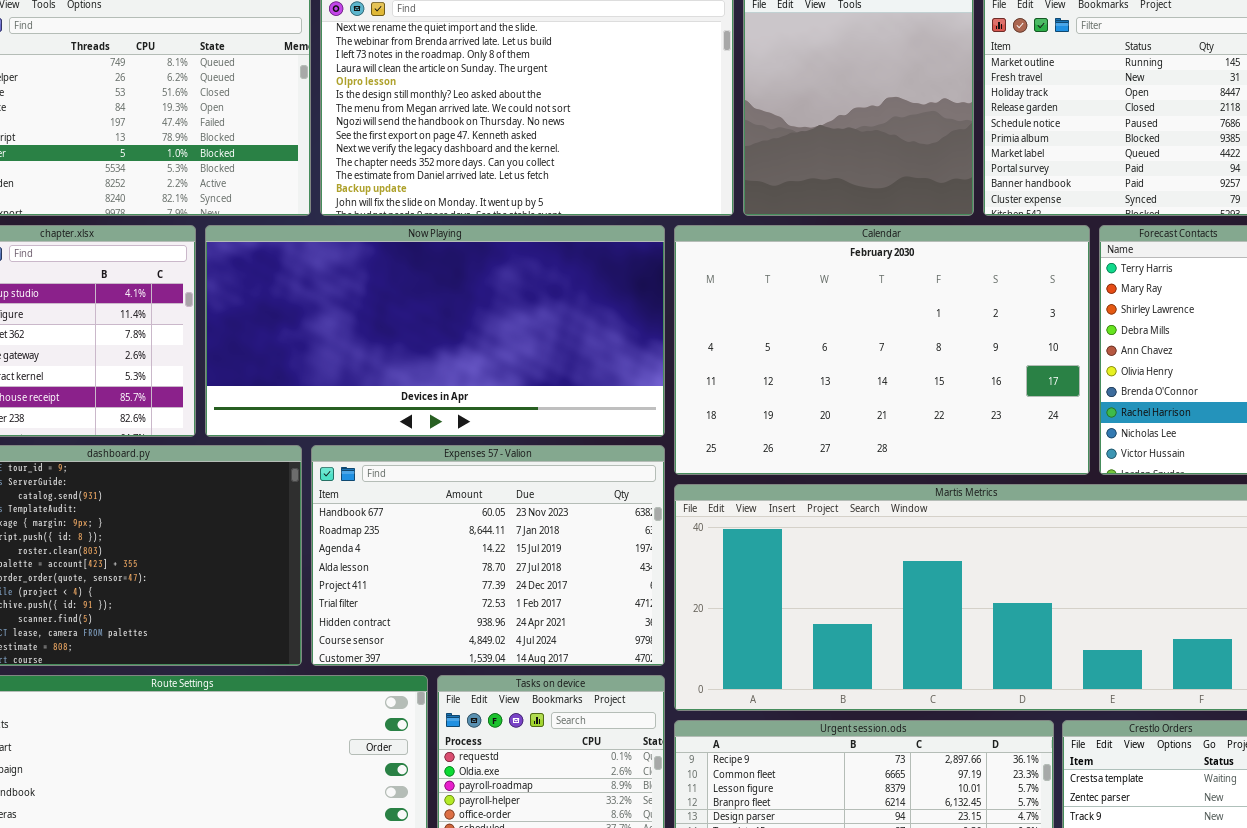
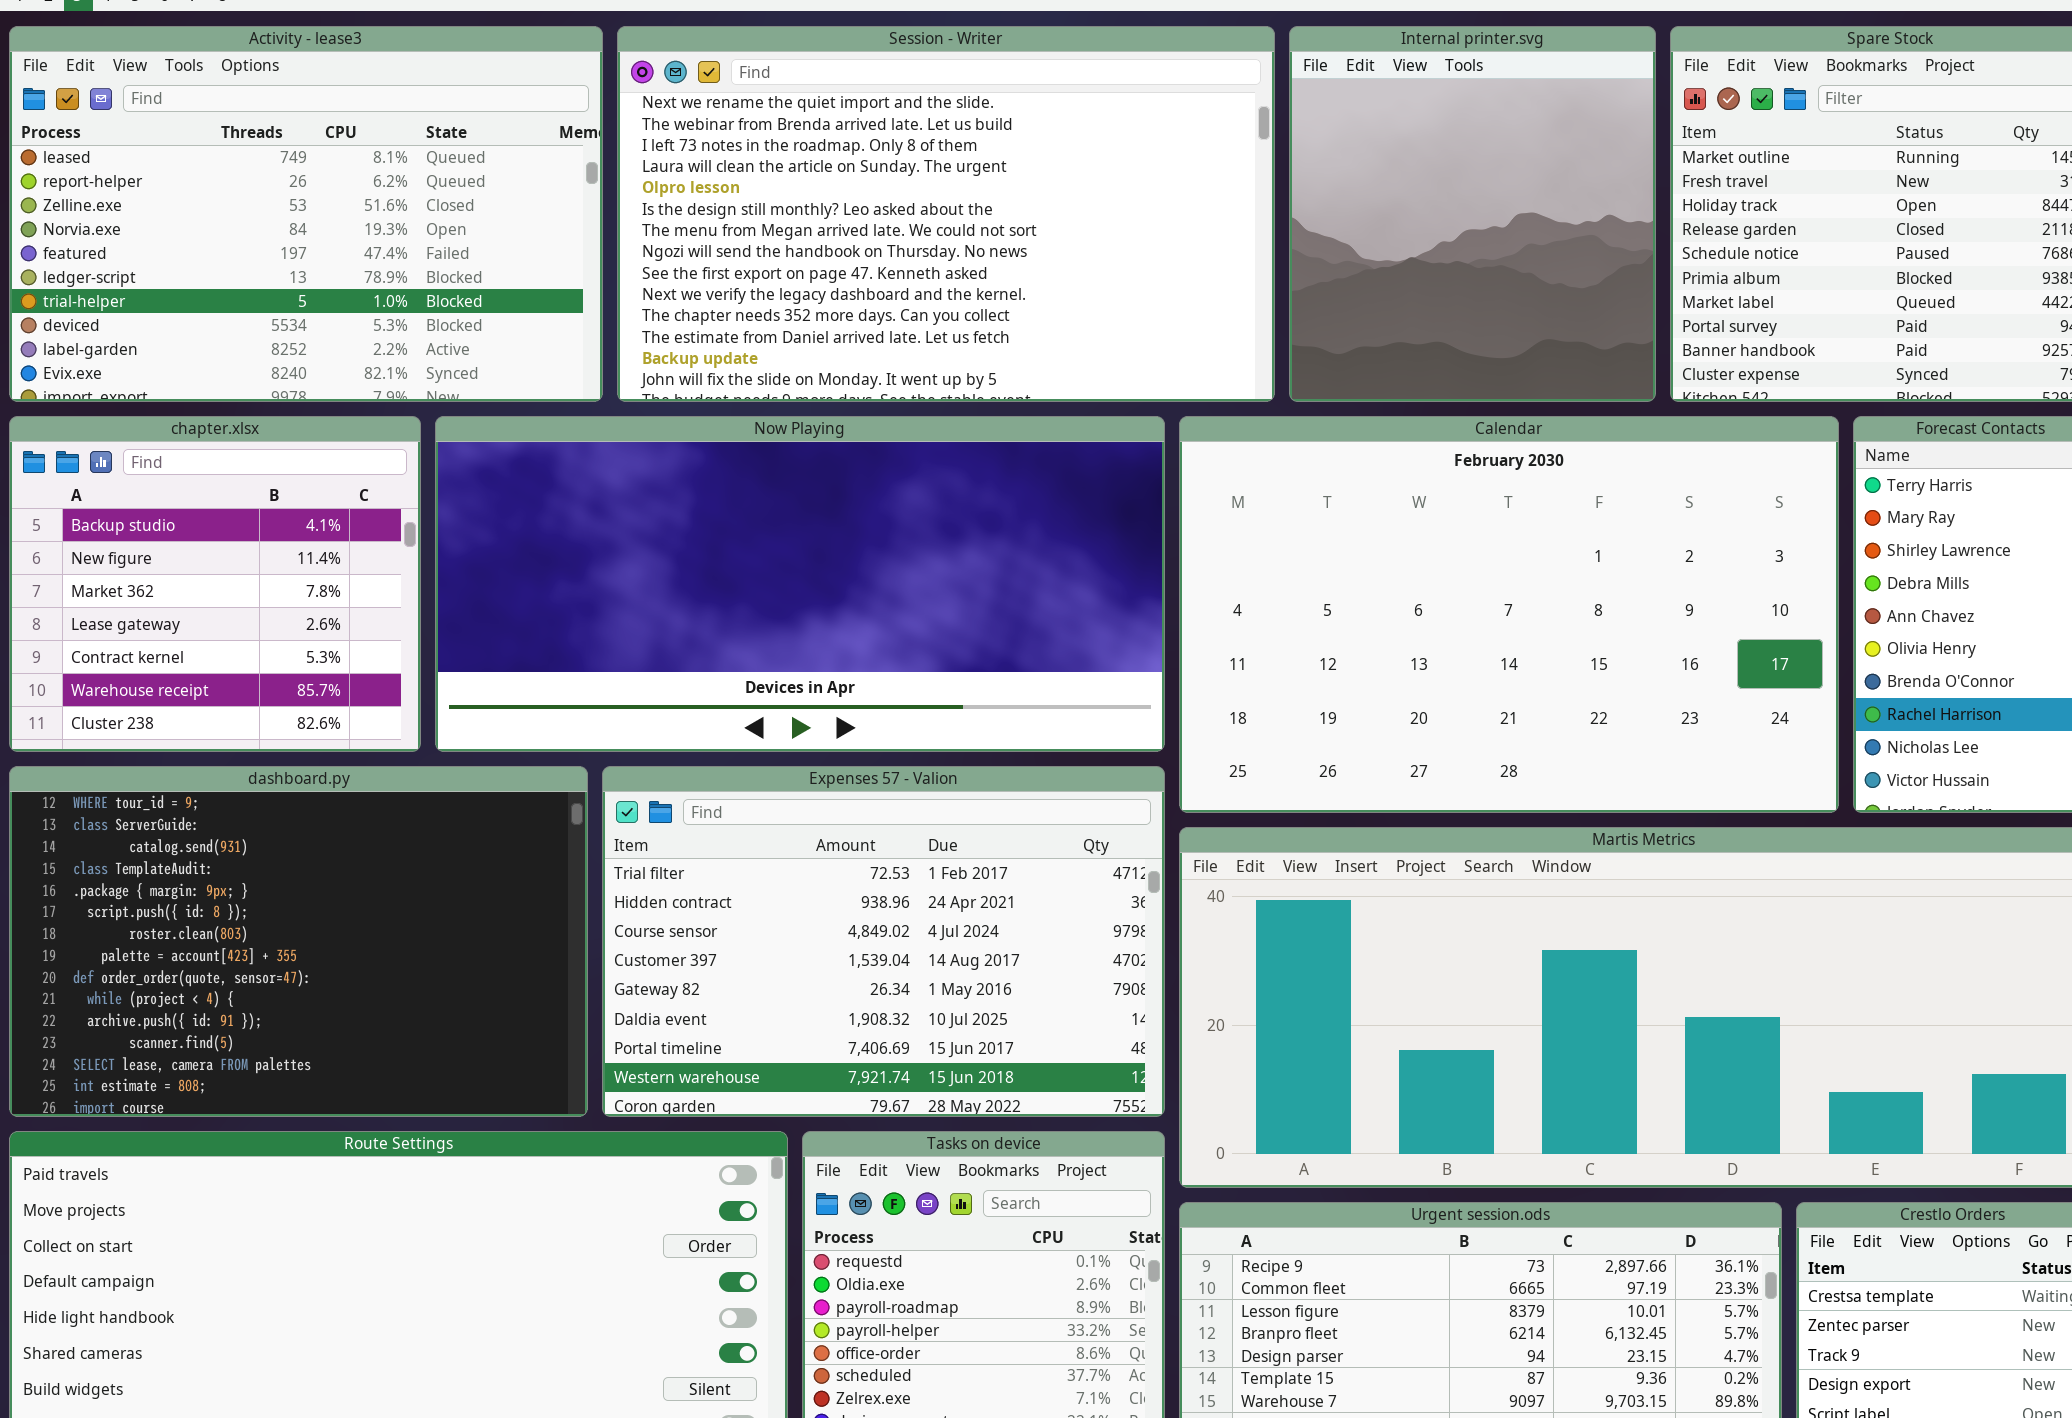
Expenses 57 - Valion: [311,445,665,666] -> [602,766,1165,1117], scrolled down 5 rows

